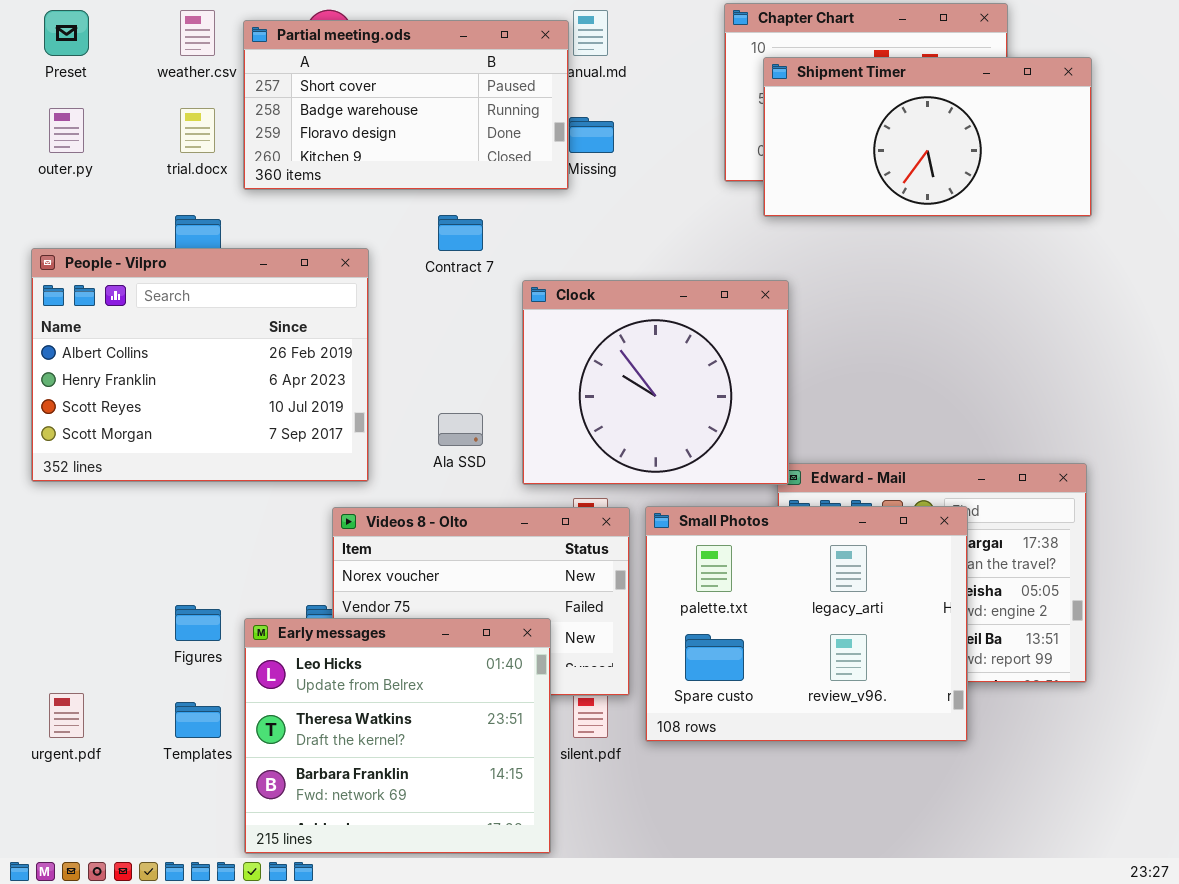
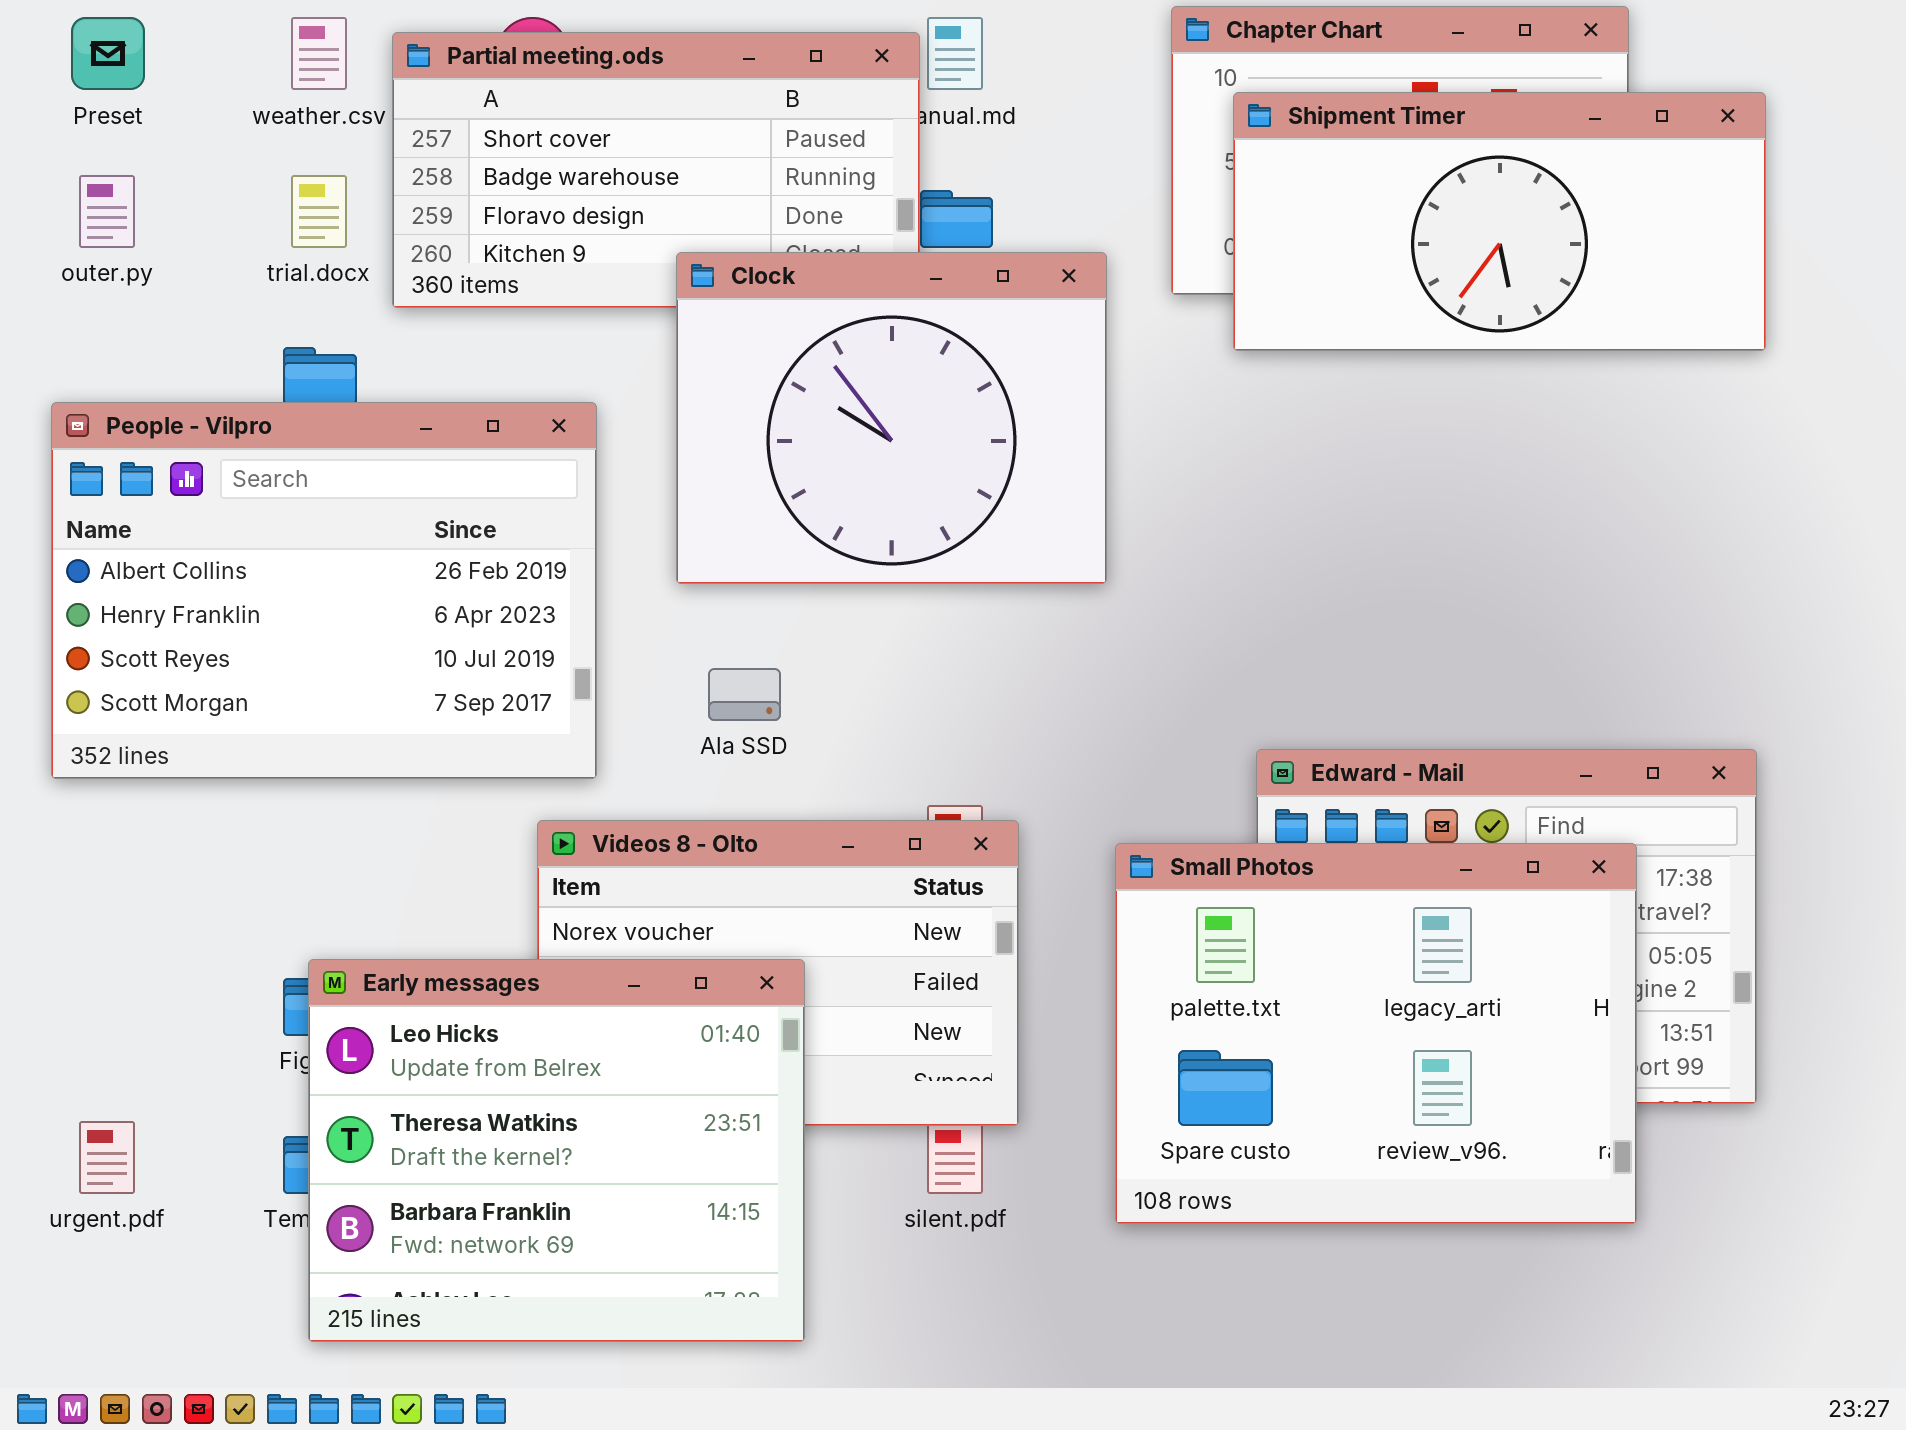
Clock: [522,280,789,485] -> [676,252,1107,584], moved
Small Photos: [645,506,968,742] -> [1115,843,1637,1224], moved
Early messages: [244,618,551,854] -> [308,959,805,1342], moved

